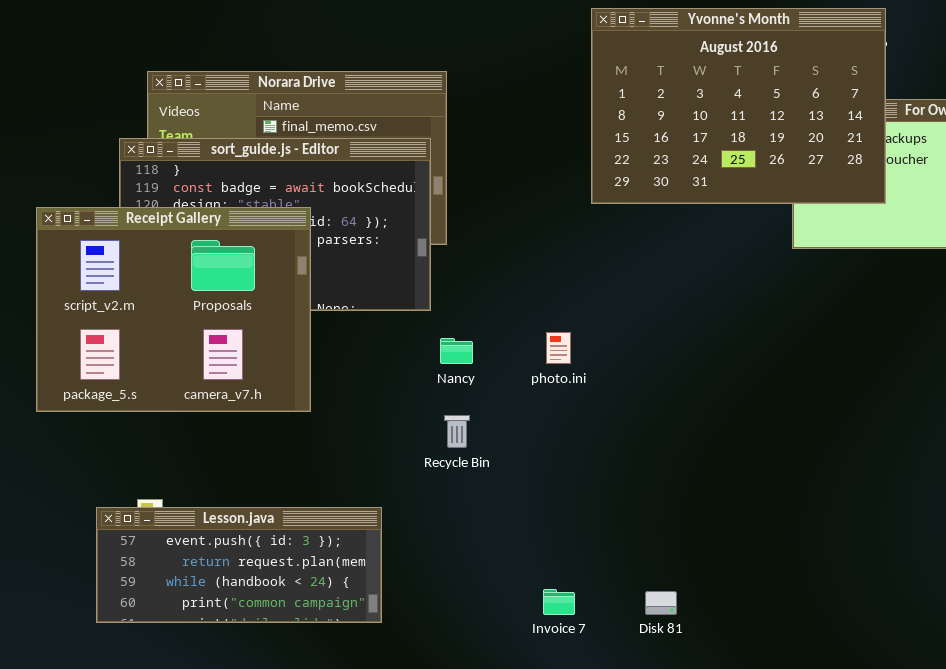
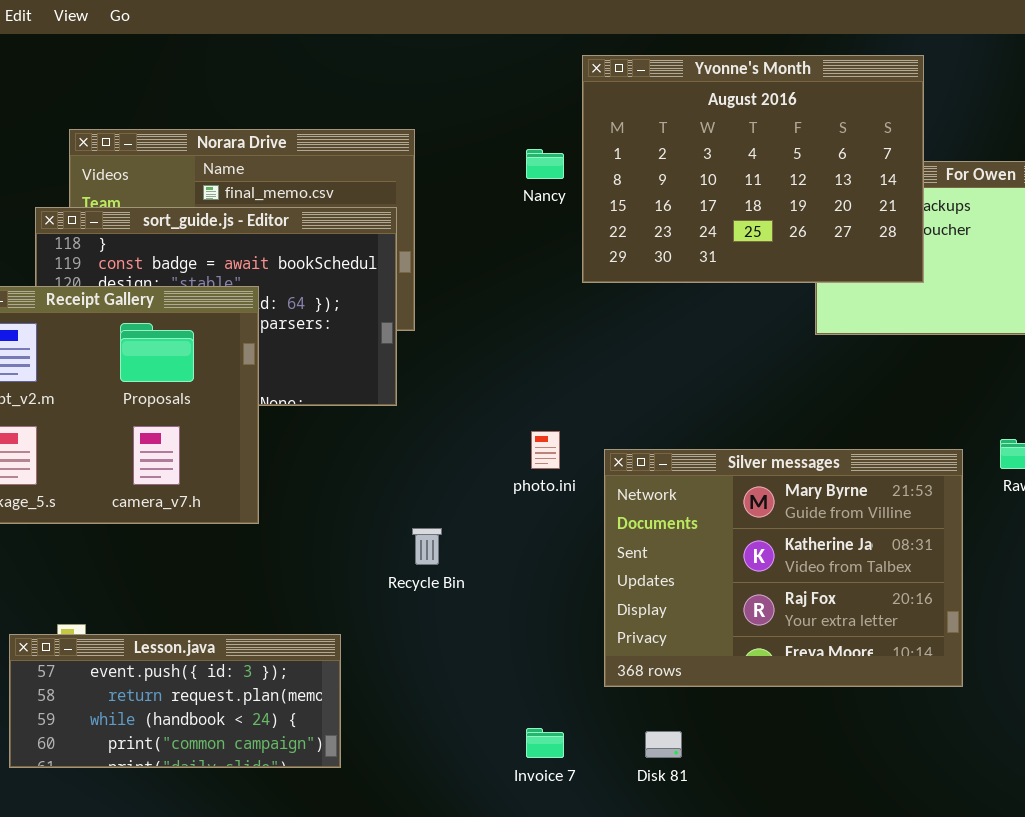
Nancy: [440,338,473,364] -> [526,149,564,179], moved
Silver messages: none -> [604,449,963,687], opened

